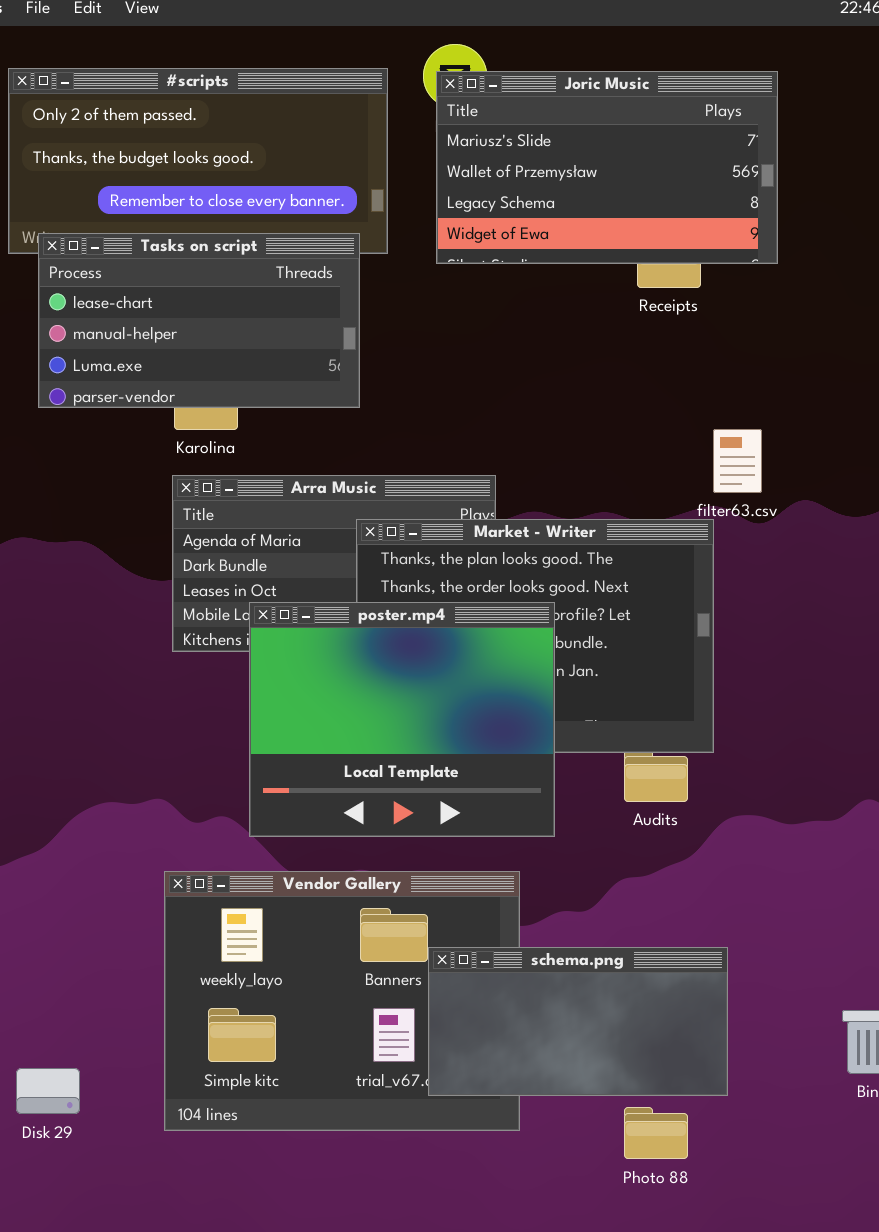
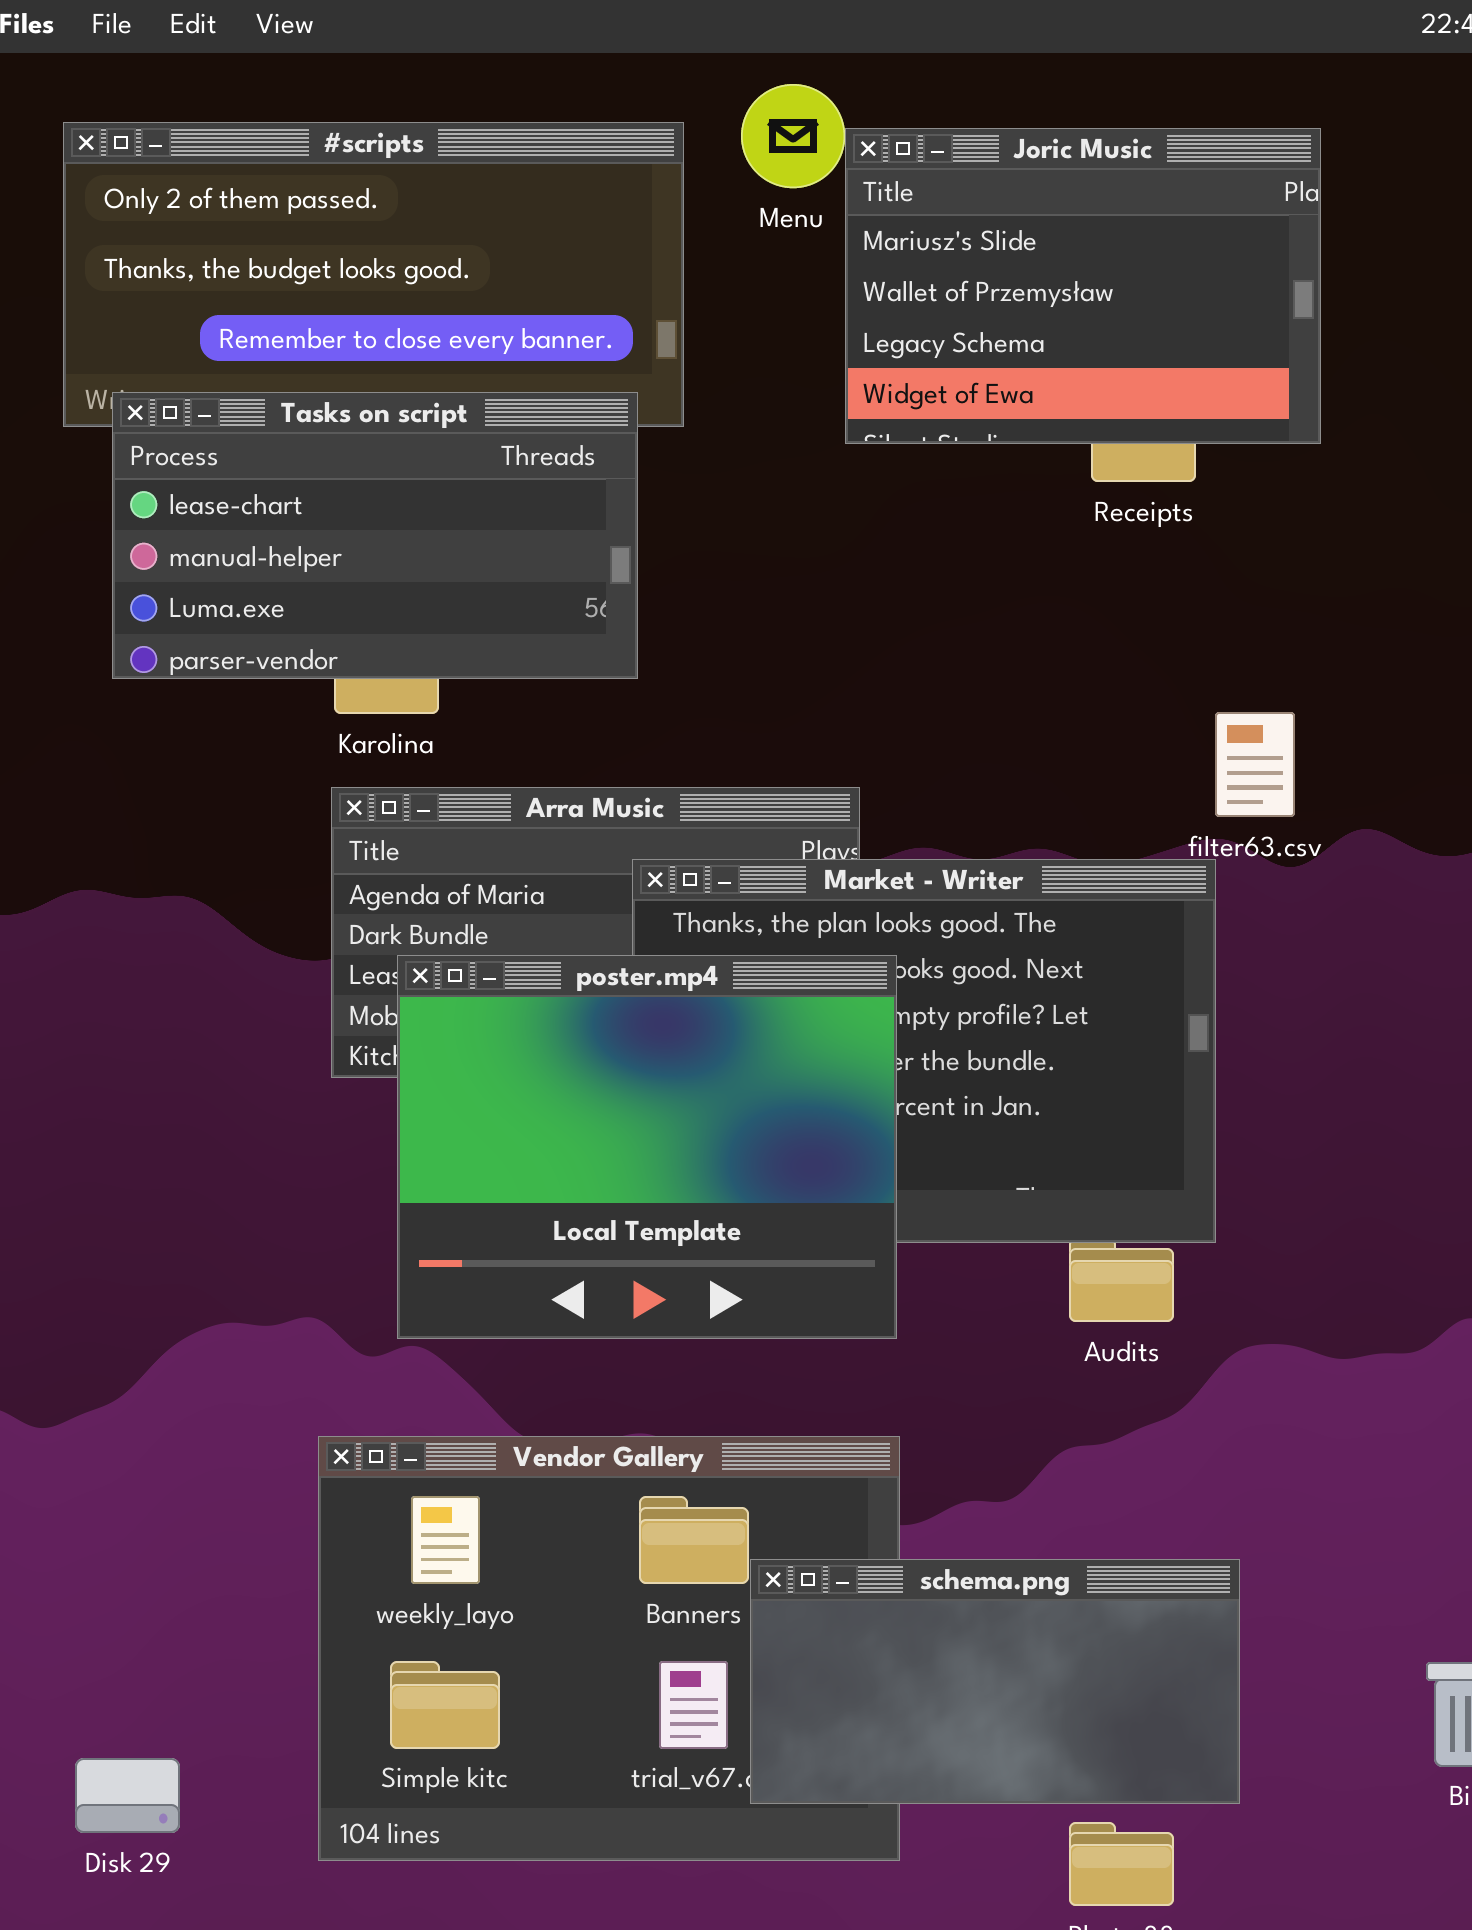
Joric Music: [436,71,778,264] -> [845,128,1321,444], resized
poster.mp4: [249,602,555,837] -> [397,955,897,1339], moved

